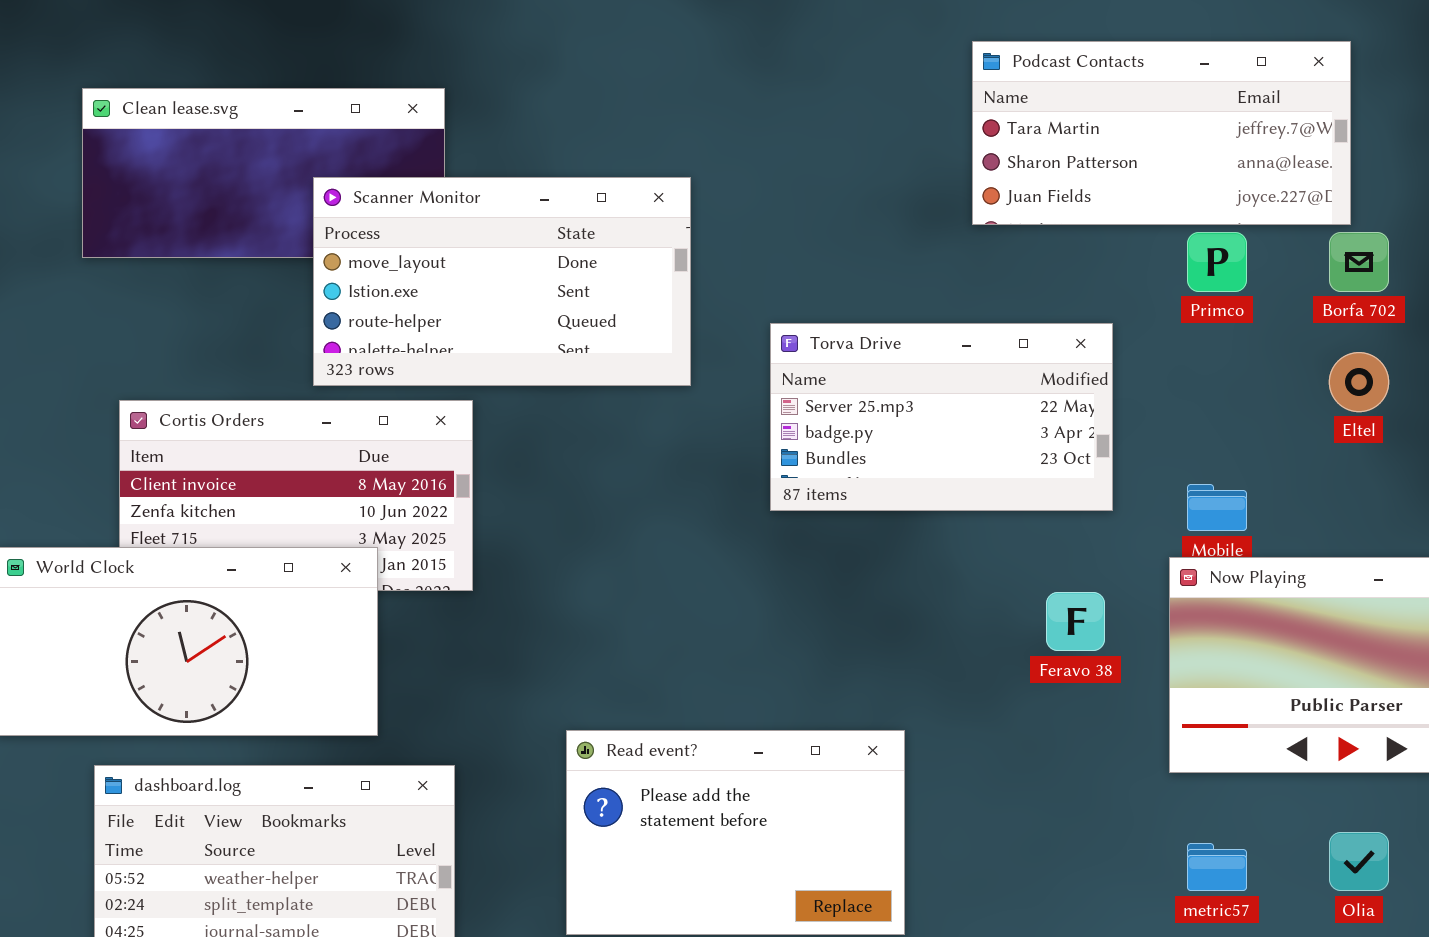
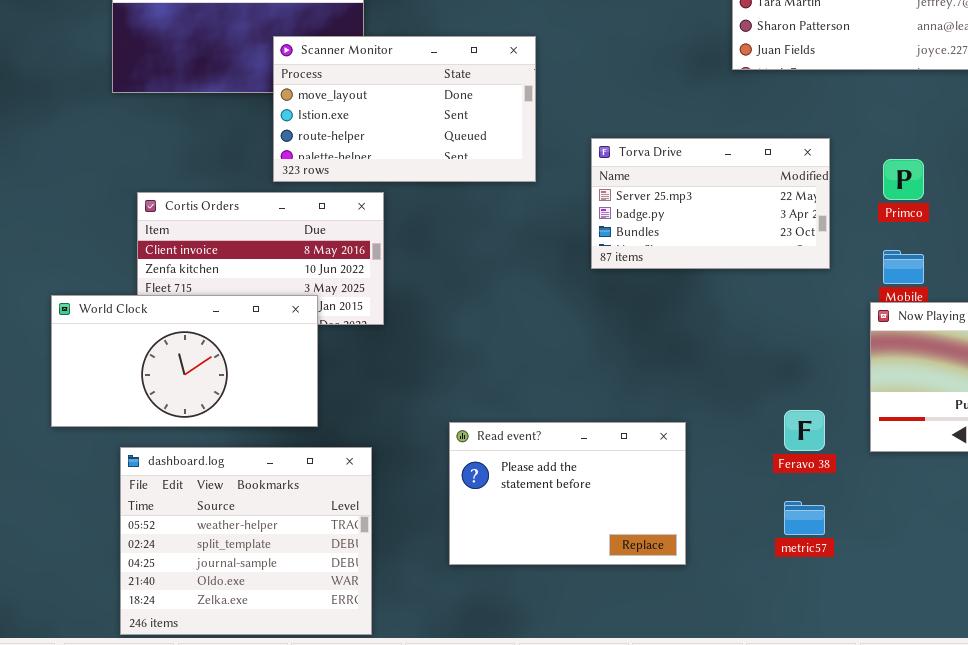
Primco: [1187,232,1247,292] -> [883,159,924,200], moved
Feravo 38: [1046,592,1105,651] -> [784,410,825,451], moved
metric57: [1187,843,1247,891] -> [784,501,825,535], moved

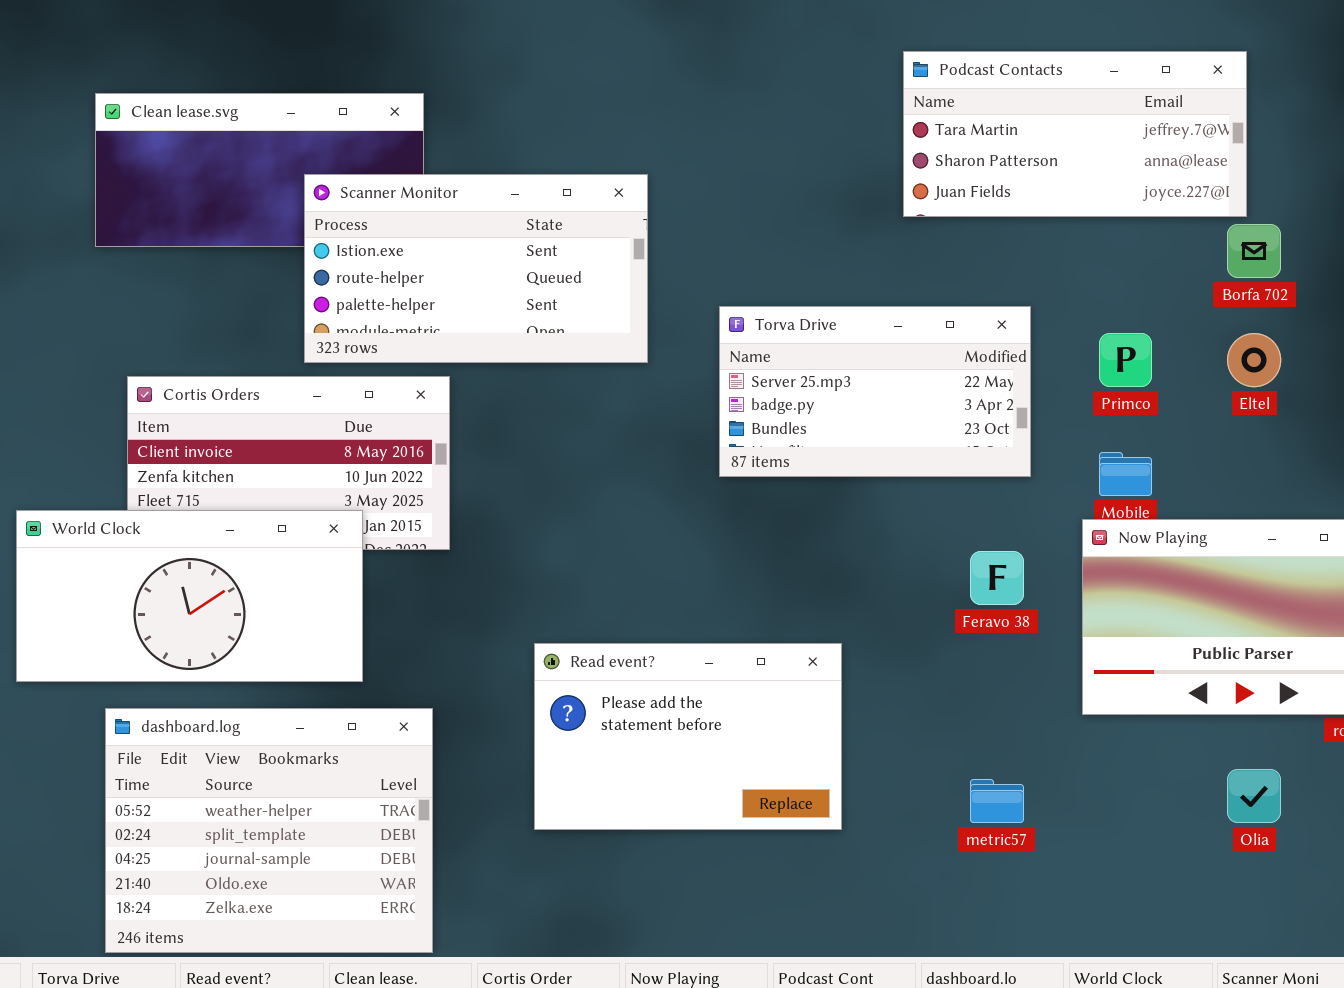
Scanner Monitor: [273,36,536,182] -> [304,174,648,363], scrolled down 1 row
Feravo 38: [784,410,825,451] -> [970,551,1024,605], moved
Read event?: [449,422,686,565] -> [534,643,842,830], moved

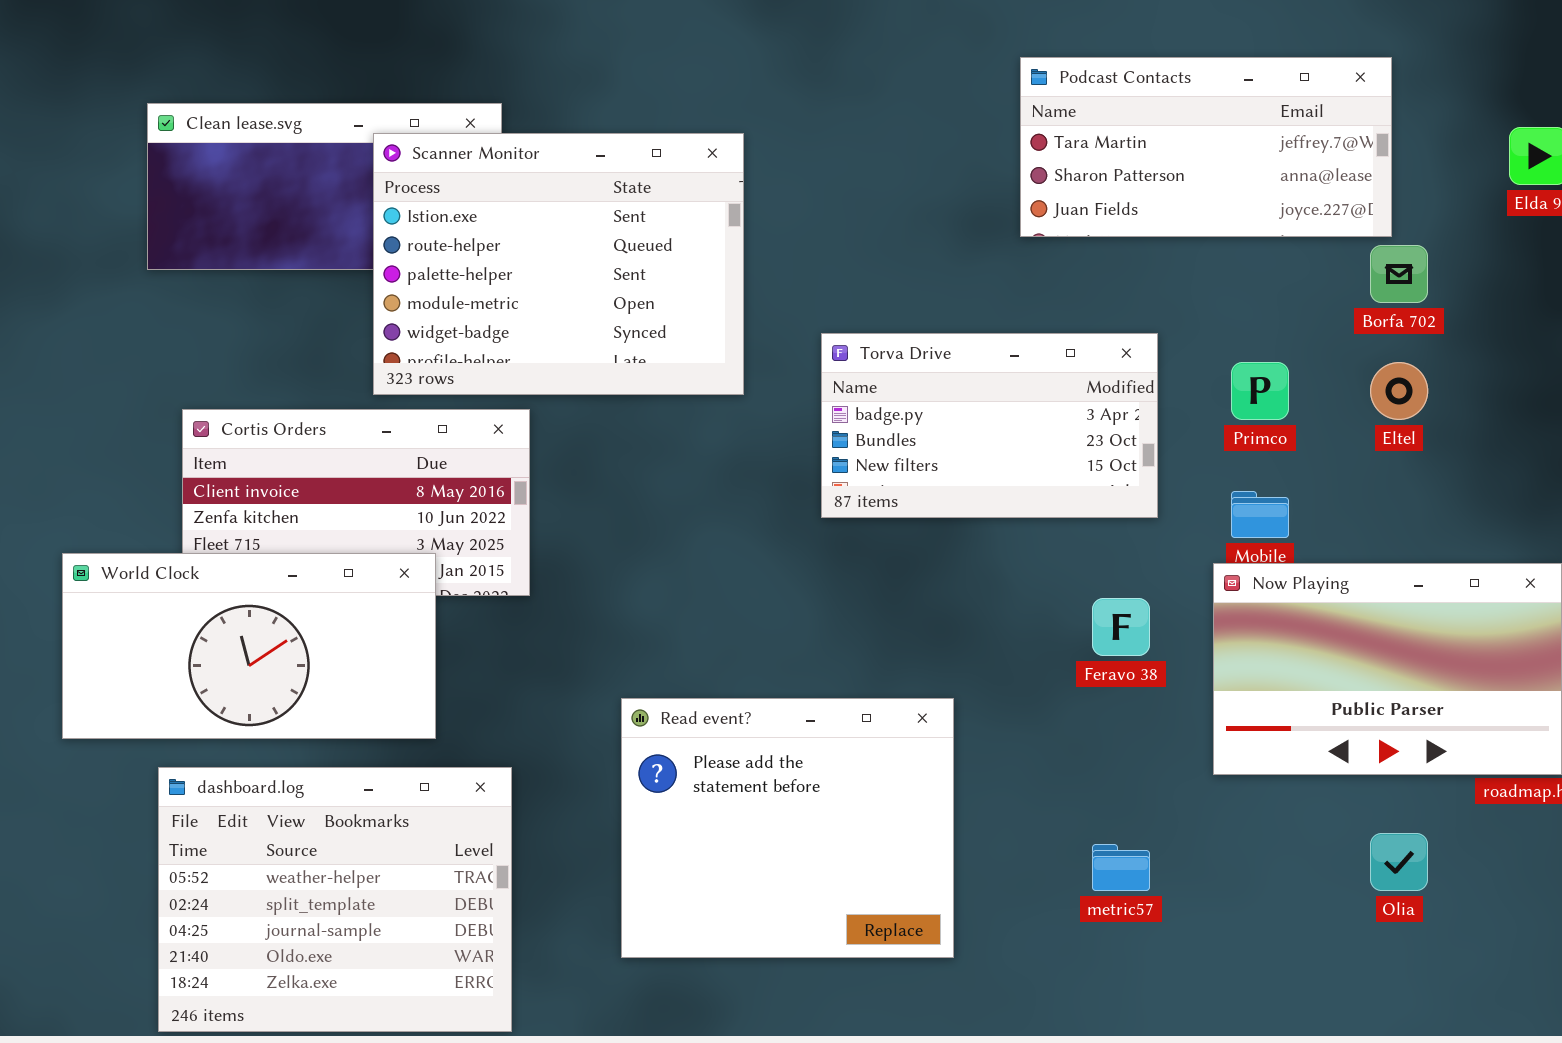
Scanner Monitor: [304,174,648,363] -> [373,133,744,395], resized
Torva Drive: [719,306,1031,477] -> [821,333,1158,518], scrolled down 1 row
Read event?: [534,643,842,830] -> [621,698,954,958], resized

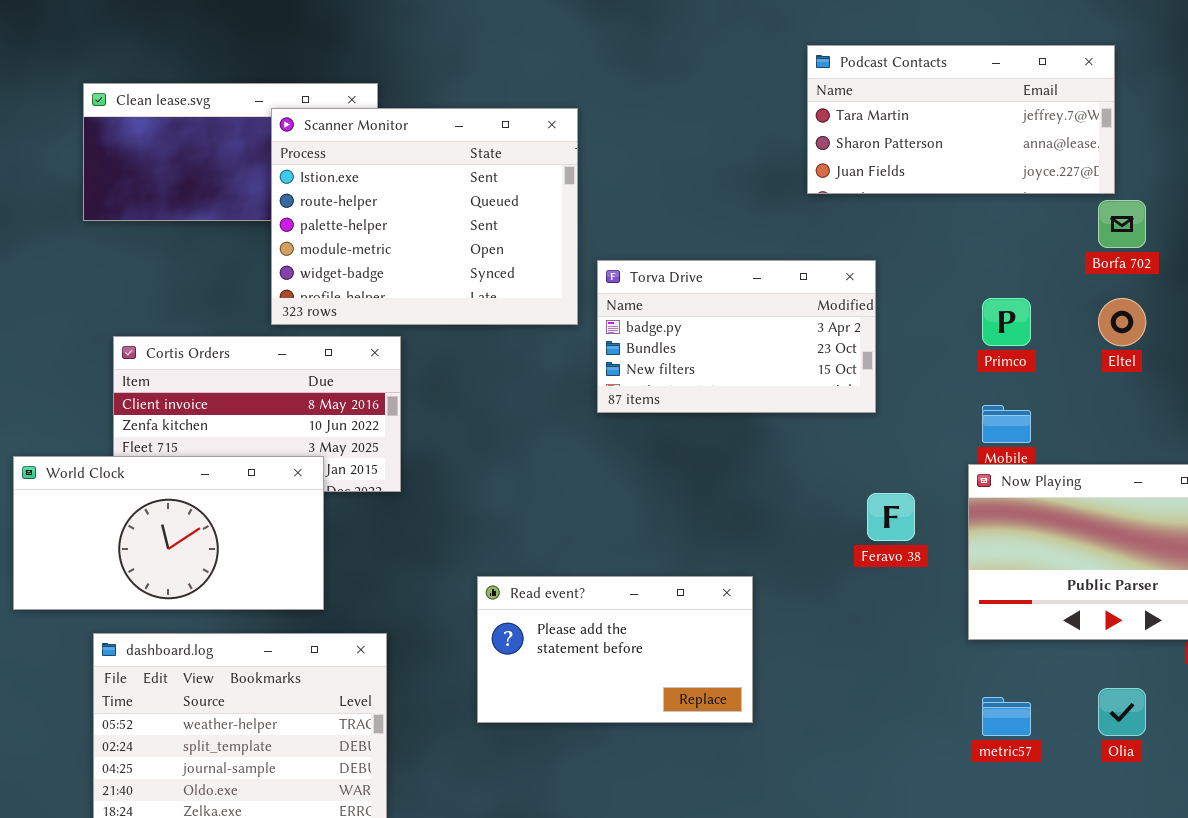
Torva Drive: [821,333,1158,518] -> [597,260,876,413], moved
Read event?: [621,698,954,958] -> [477,576,753,723], resized
metric57: [1092,844,1150,891] -> [982,697,1031,736], moved

